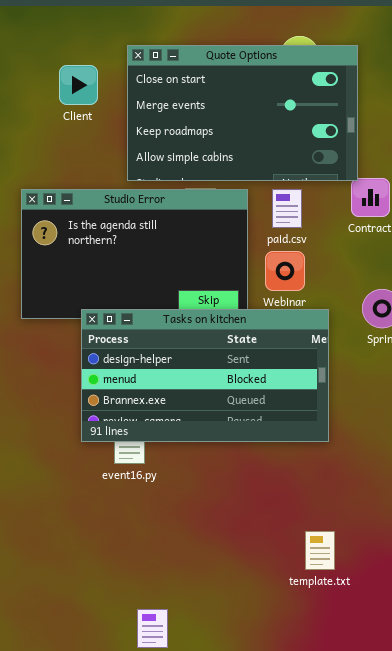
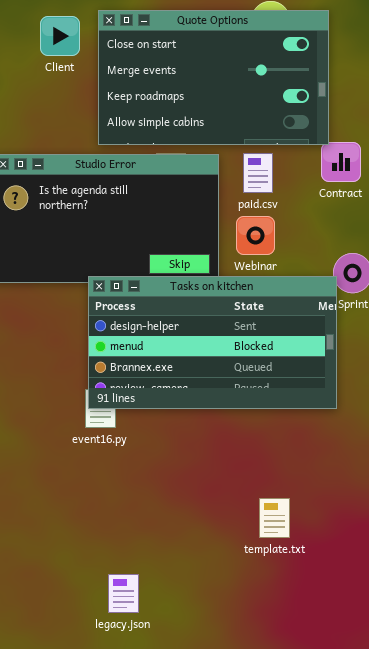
Client: [59,65,98,105] -> [40,16,80,56], moved
Tasks on kitchen: [81,309,329,442] -> [88,276,337,409], moved
template.txt: [305,531,335,570] -> [259,498,290,538], moved

